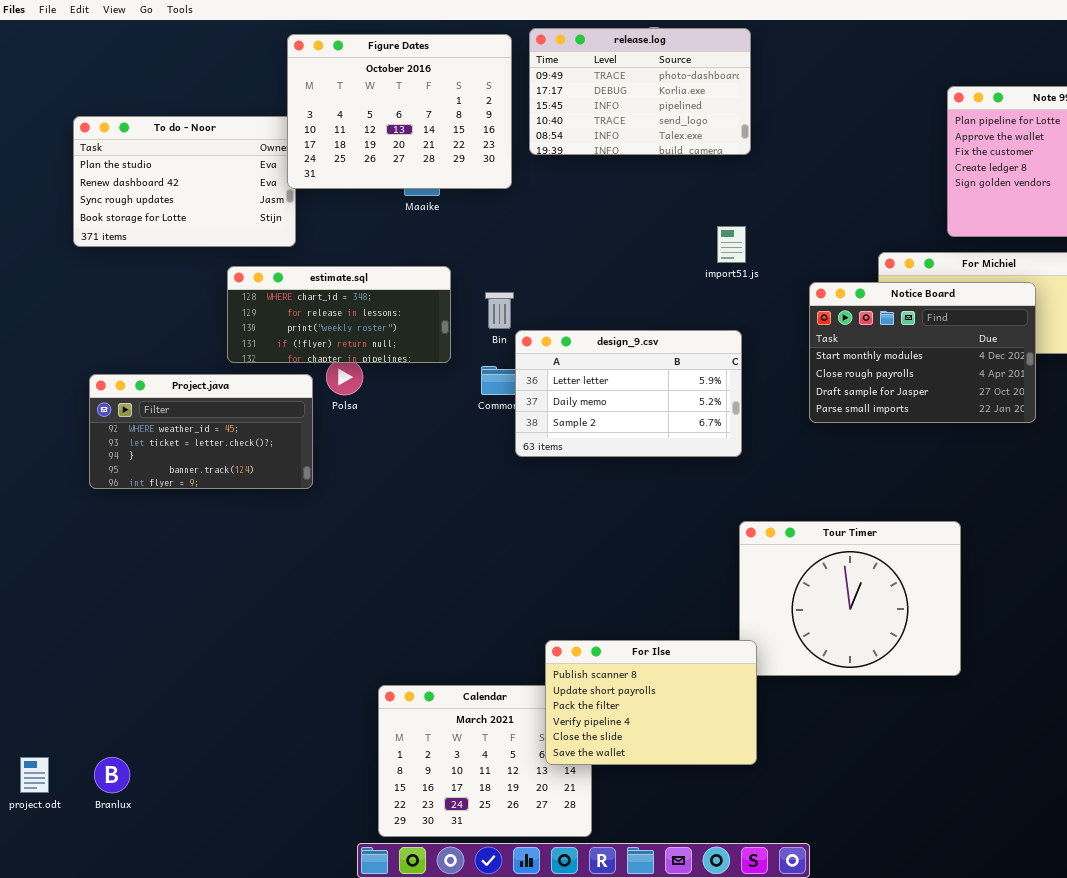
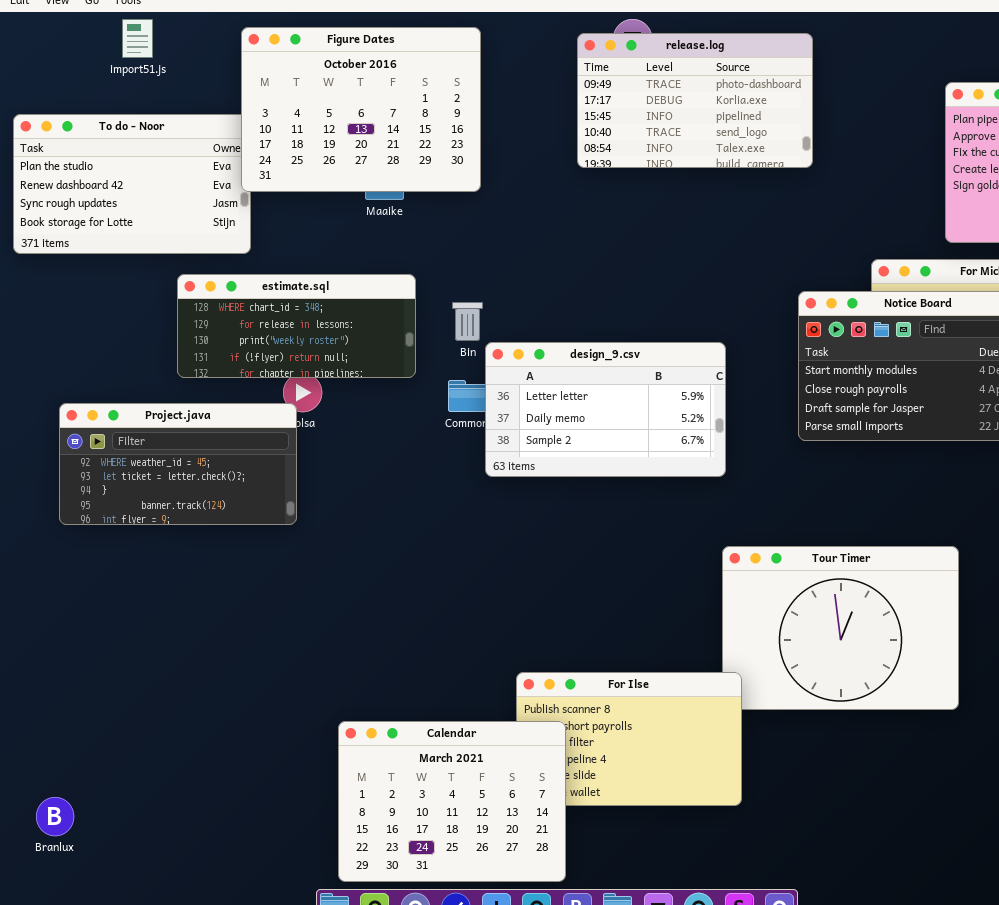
release.log: [529,28,751,155] -> [577,33,813,168], moved
import51.js: [717,226,746,263] -> [122,19,153,58], moved
Project.java: [89,374,313,489] -> [59,403,297,525], moved
Calendar: [378,685,592,837] -> [338,721,566,882], raised

